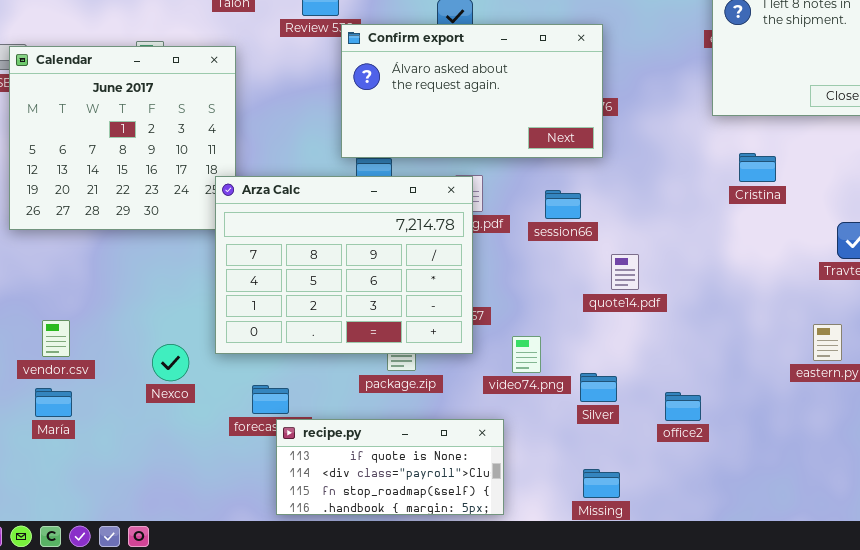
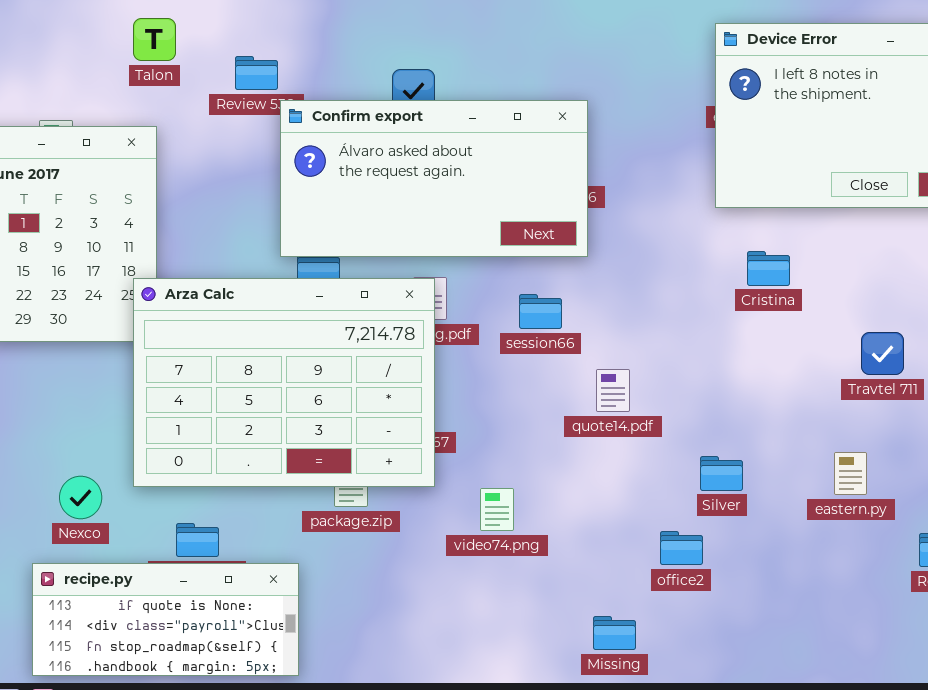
video74.png: [512,336,541,373] -> [480,488,514,531], moved
Silver: [580,373,617,402] -> [700,456,743,491], moved
recipe.py: [276,419,504,515] -> [32,563,299,676], moved
Missing: [583,469,620,498] -> [593,616,636,650], moved

